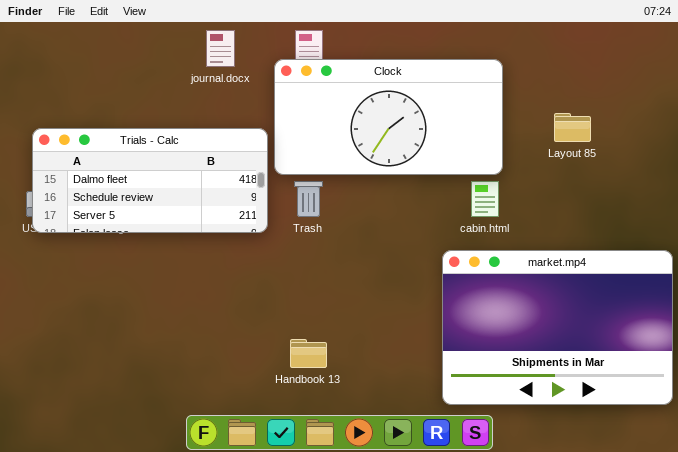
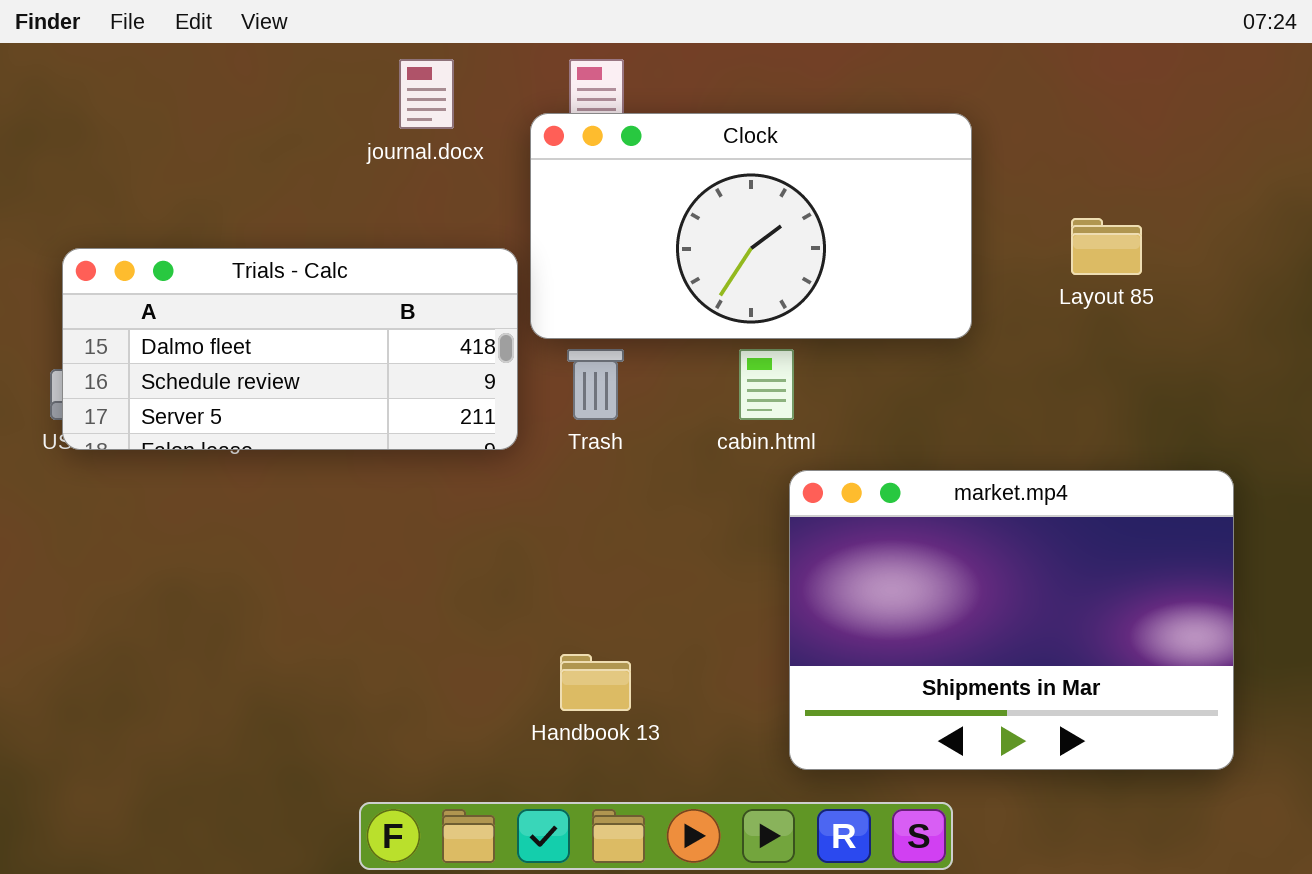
cabin.html: [471,181,499,217] -> [739,349,794,420], moved
market.mp4: [442,250,673,405] -> [789,470,1234,770], moved

